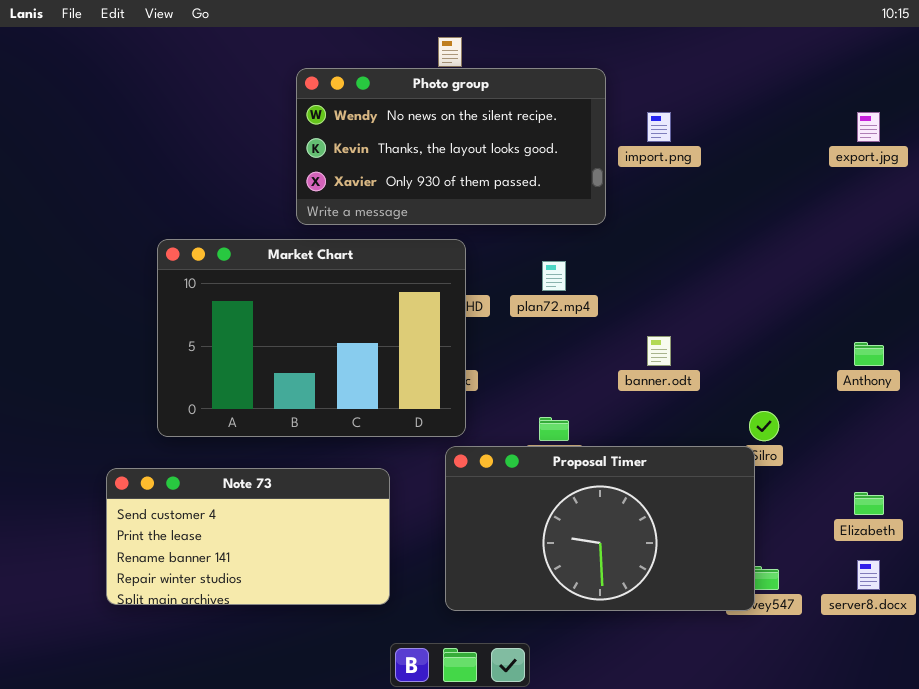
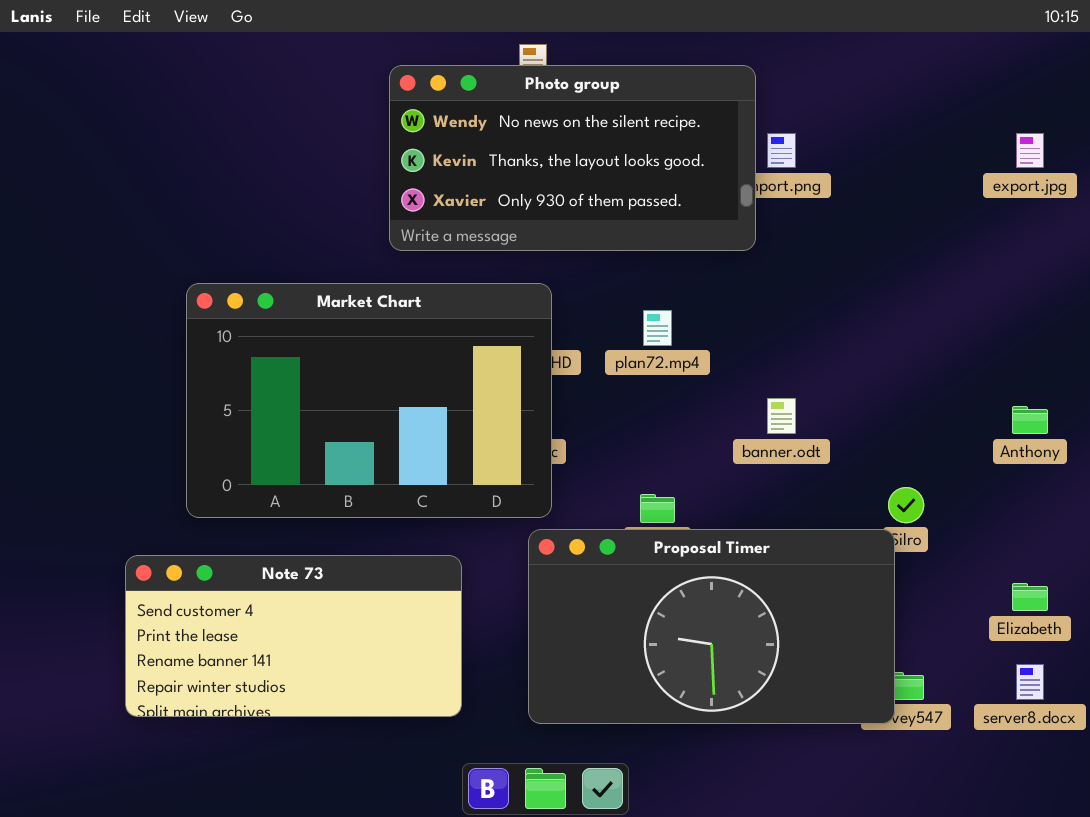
Photo group: [296,68,606,225] -> [389,65,756,251], moved

